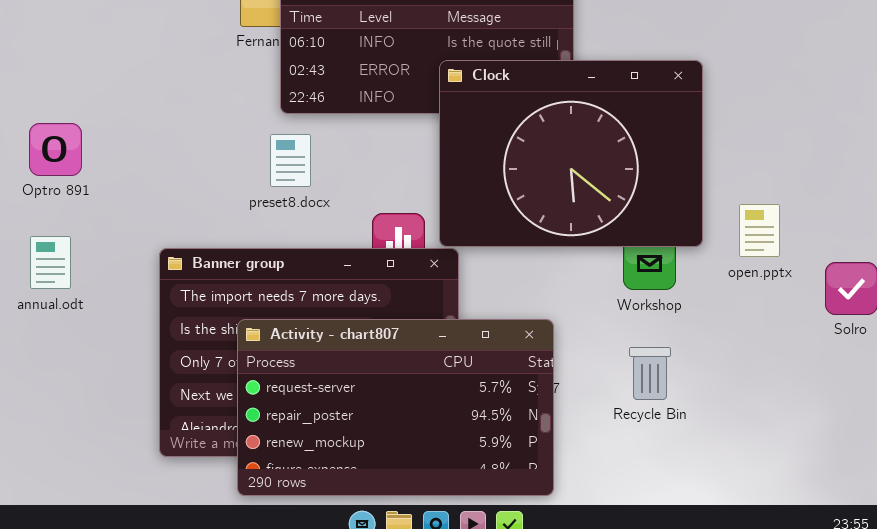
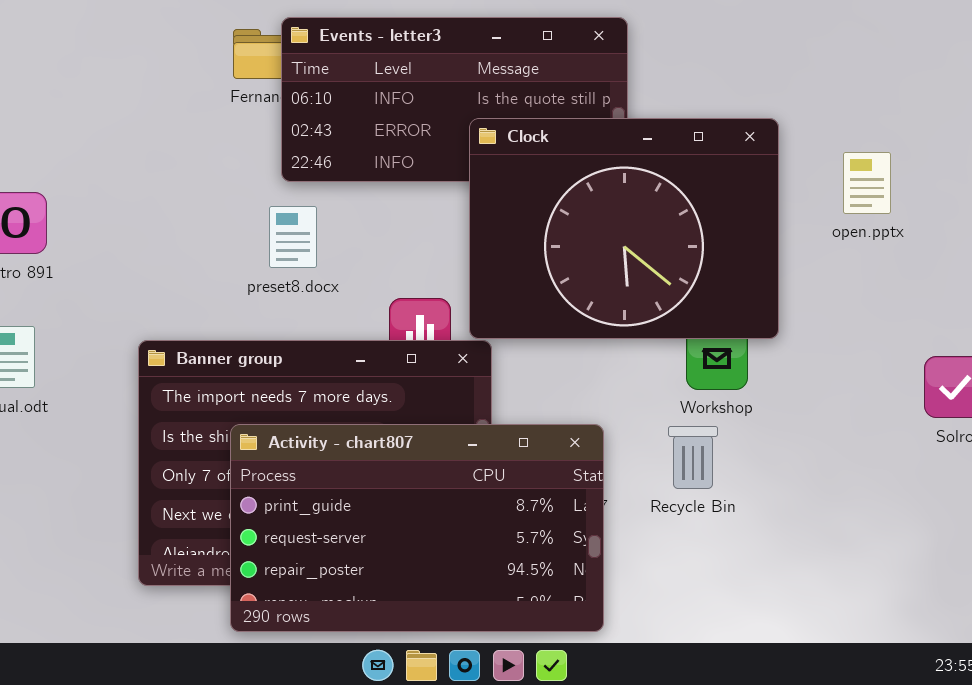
open.pptx: [739,204,780,257] -> [843,152,891,214], moved
Activity - chart807: [237,319,554,496] -> [230,424,604,632], scrolled up 1 row
Recycle Bin: [629,347,671,400] -> [668,426,718,489], moved

